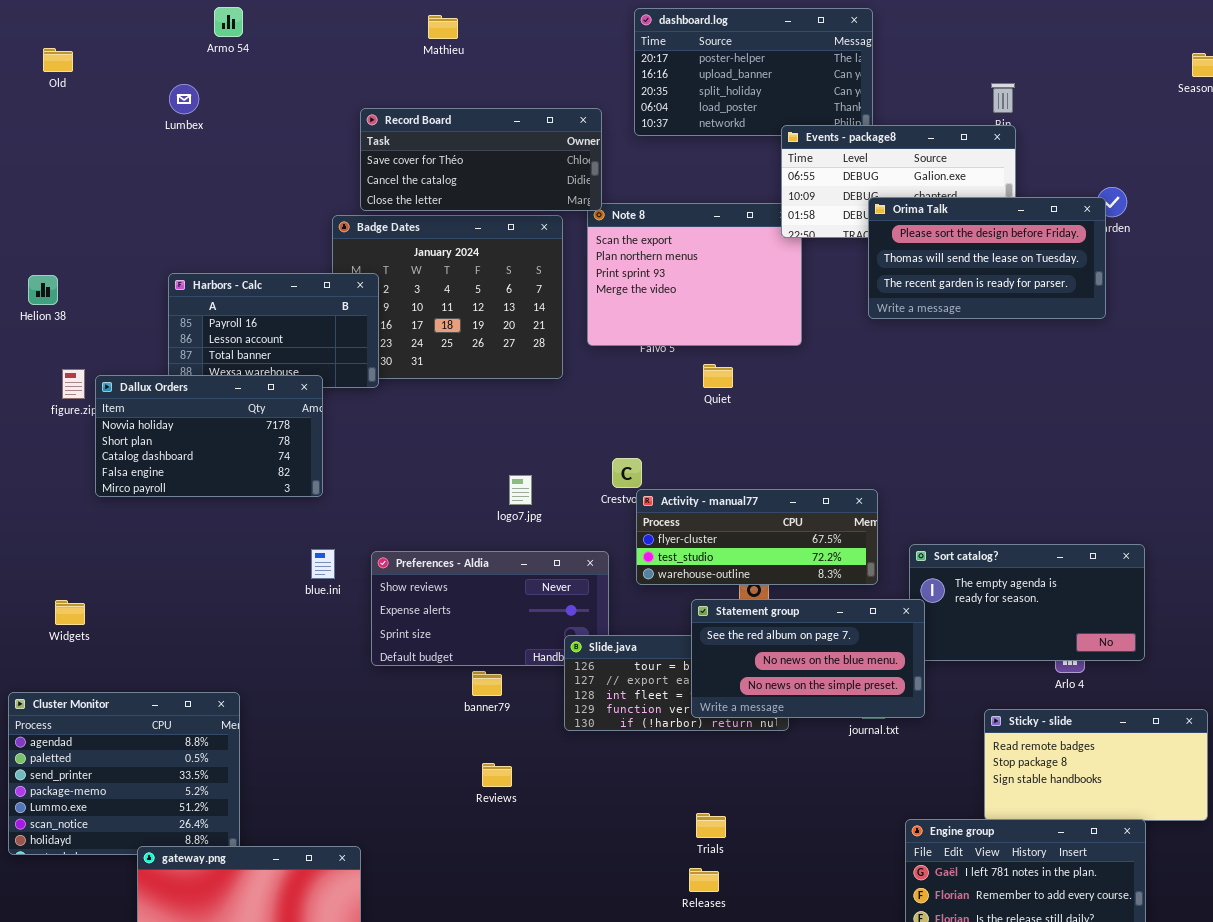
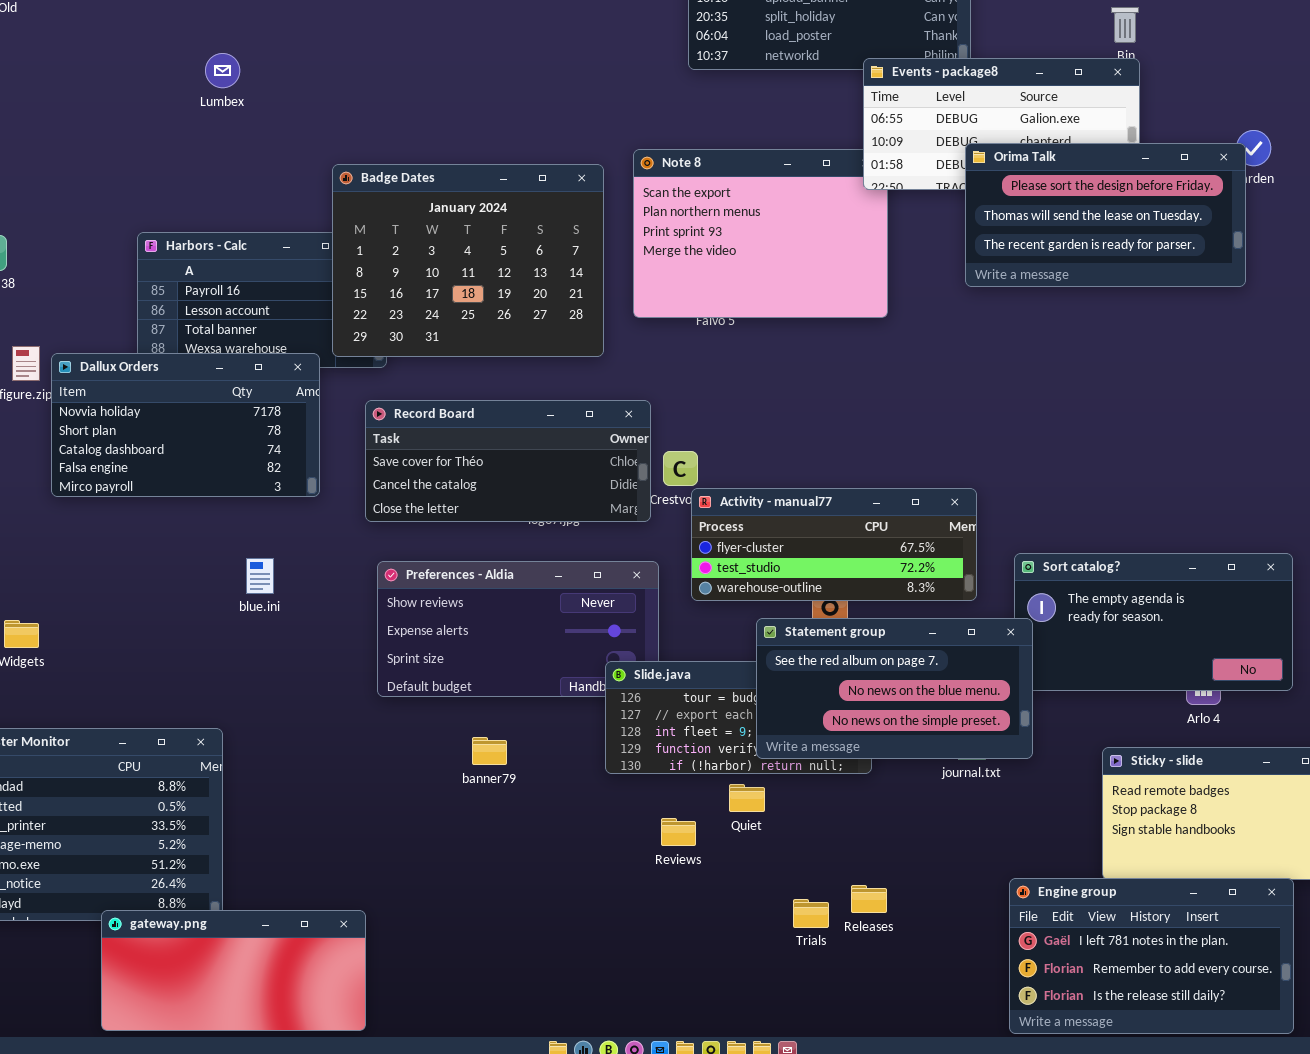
Lumbex: [169,84,199,114] -> [205,53,240,88], moved
Record Board: [360,108,602,211] -> [365,400,651,522], moved
Badge Dates: [332,215,563,379] -> [332,164,604,357], raised
Quiet: [703,364,733,388] -> [729,784,765,812], moved
blue.ini: [311,549,335,579] -> [246,558,274,594], moved
banner79: [472,671,502,696] -> [472,737,507,765], moved
Reviews: [482,763,512,787] -> [661,818,696,846], moved
Trials: [696,813,726,838] -> [793,899,829,928], moved
Releases: [689,868,719,892] -> [851,885,887,913], moved

